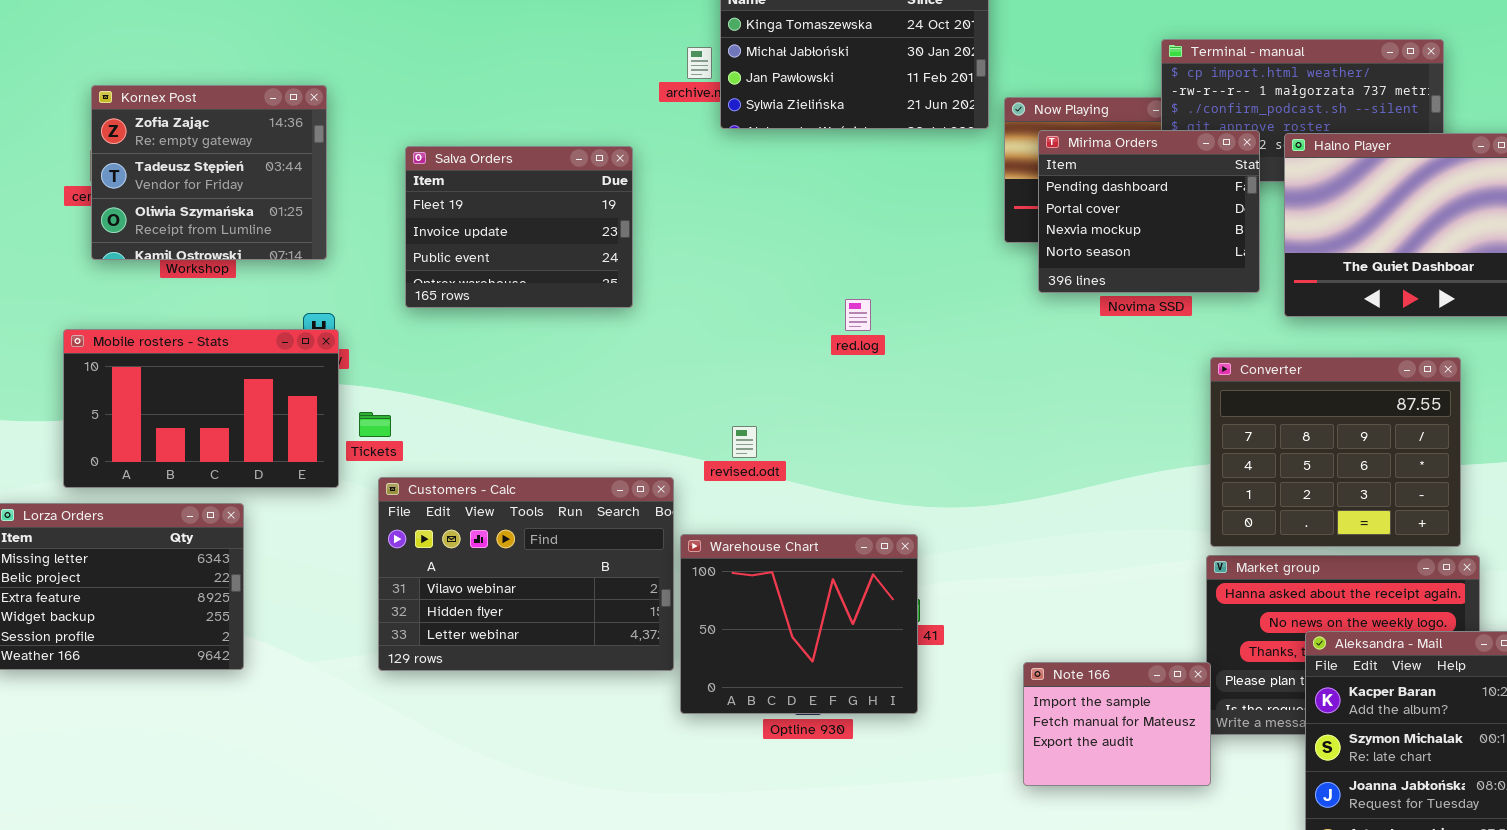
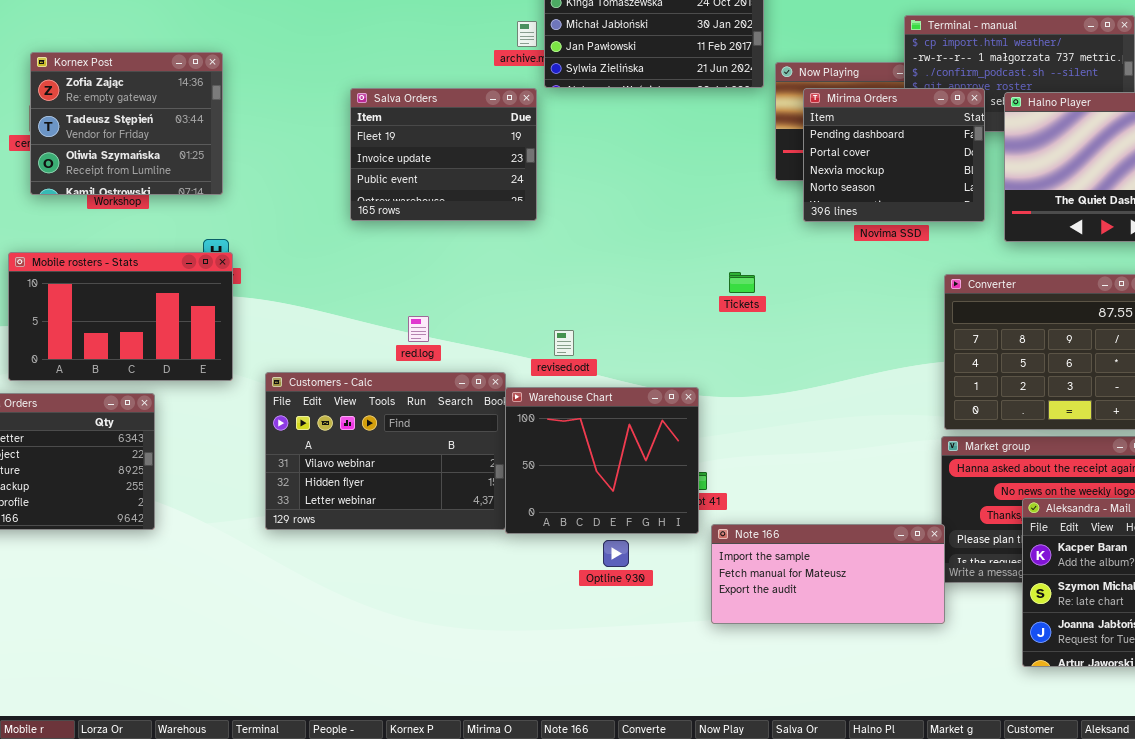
Salva Orders: [405,146,633,308] -> [350,88,537,221], moved
red.log: [845,299,871,331] -> [408,316,429,342], moved
Tickets: [359,412,391,437] -> [729,272,755,293], moved
Warehouse Chart: [680,534,918,714] -> [505,387,699,534], moved
Note 166: [1023,662,1211,786] -> [711,524,945,624], resized

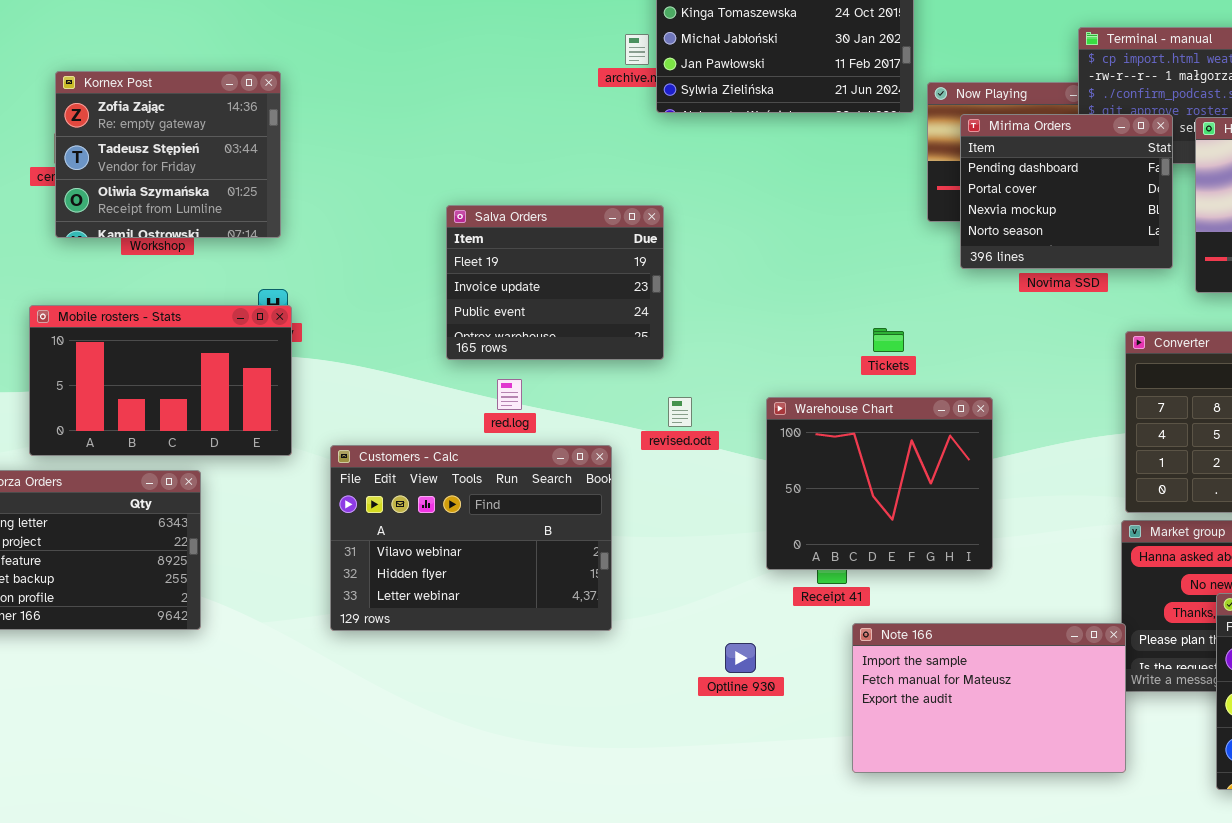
Salva Orders: [350,88,537,221] -> [446,205,664,360], moved
Warehouse Chart: [505,387,699,534] -> [766,397,993,570], moved
Note 166: [711,524,945,624] -> [852,623,1126,773], resized

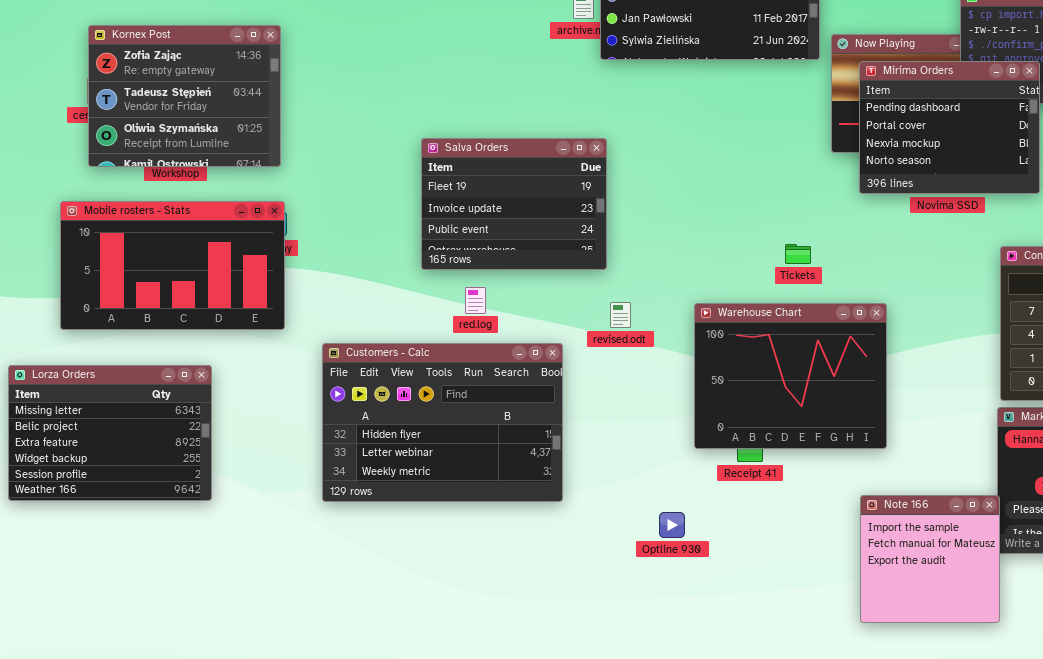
Mobile rosters - Stats: [29,305,292,456] -> [60,201,285,330], moved
Customers - Calc: [330,445,612,631] -> [322,343,563,502], scrolled down 1 row
Note 166: [852,623,1126,773] -> [860,495,1000,623], resized

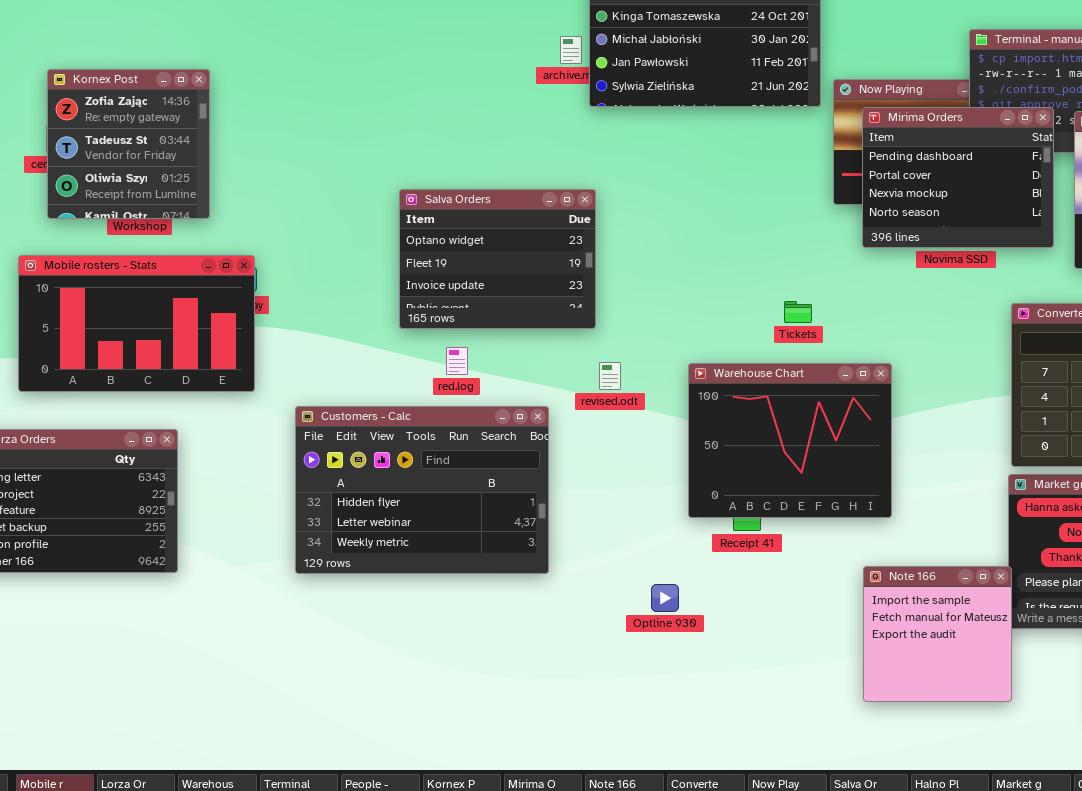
Kornex Post: [88,25,281,167] -> [47,69,210,219], resized
Salva Orders: [421,138,607,270] -> [399,189,596,329], scrolled up 1 row

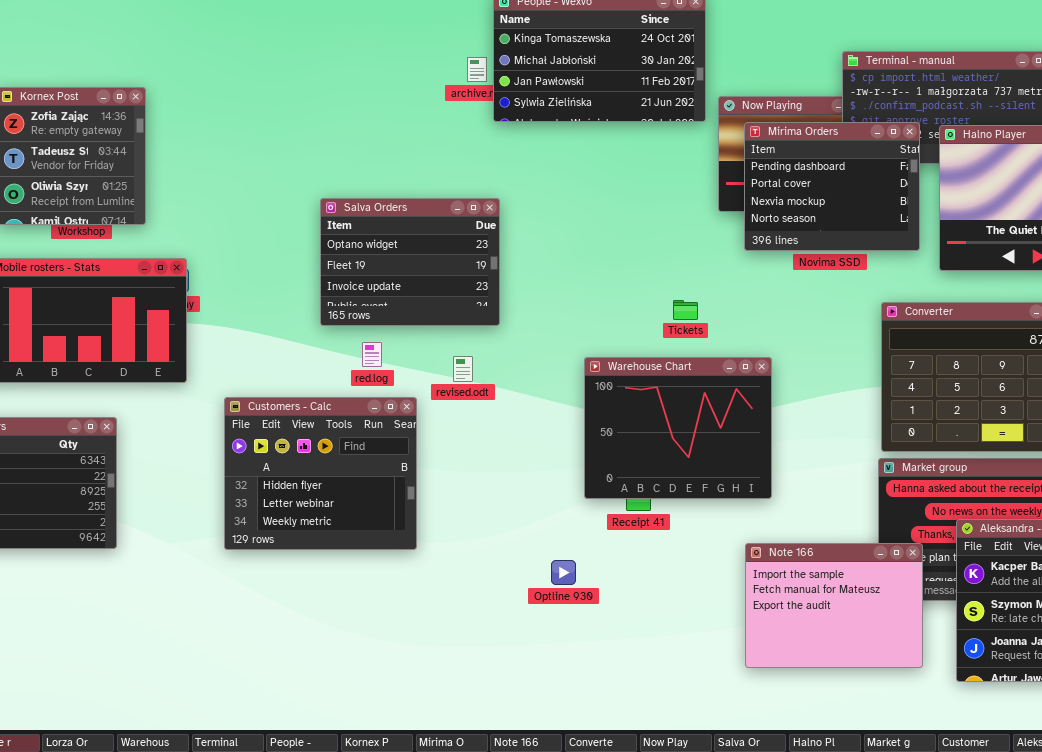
revised.odt: [599,362,621,390] -> [453,356,473,382], moved
Customers - Calc: [295,406,549,574] -> [224,397,417,550], resized
Note 166: [863,566,1012,702] -> [745,543,923,668], resized

